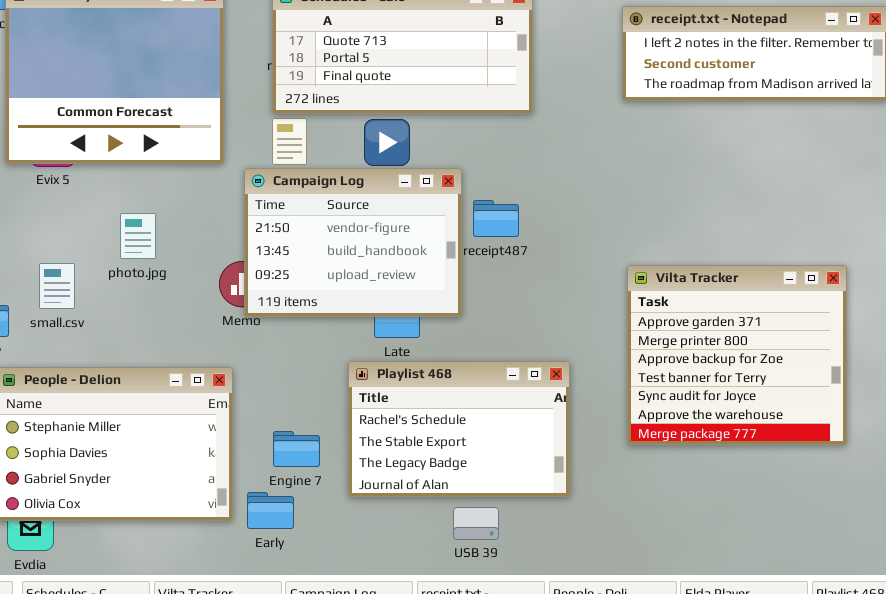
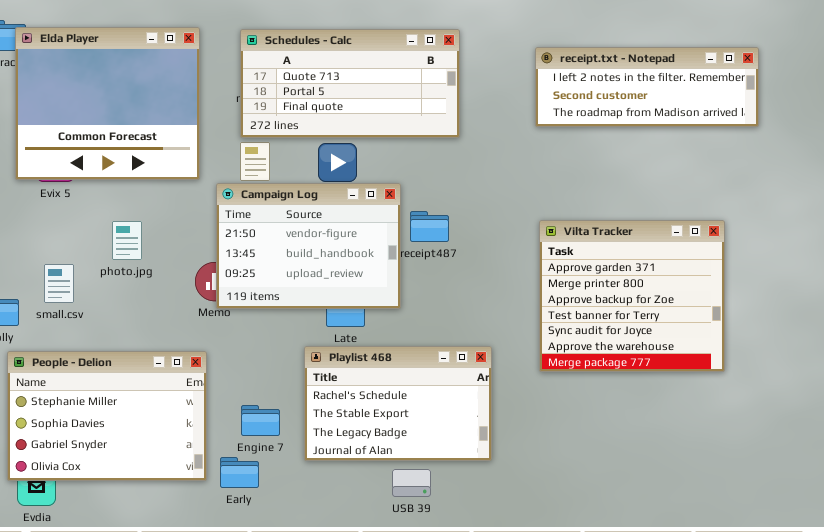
Vilta Tracker: [627,265,847,445] -> [539,220,725,372], moved

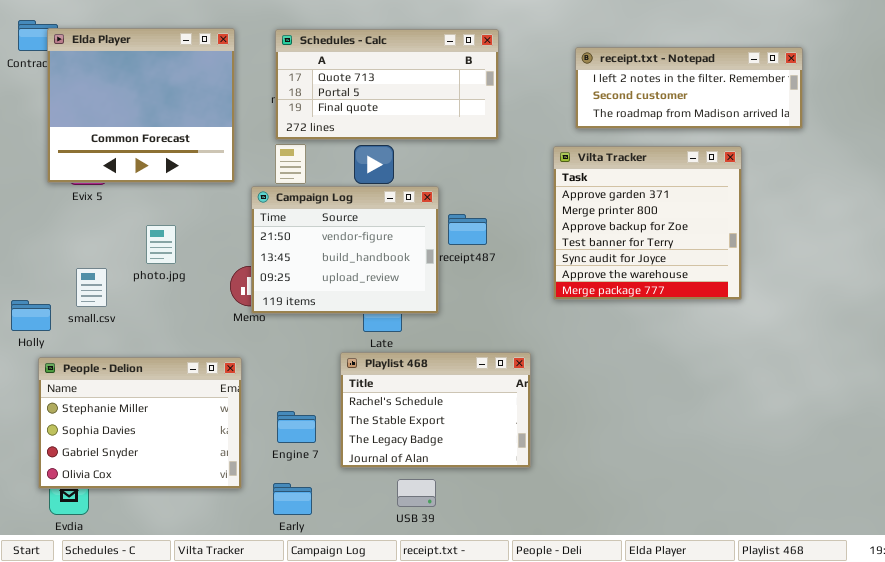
Vilta Tracker: [539,220,725,372] -> [553,146,742,300], moved
Early: [220,457,259,488] -> [273,483,312,515], moved
USB 39: [392,469,431,497] -> [397,479,436,507], moved

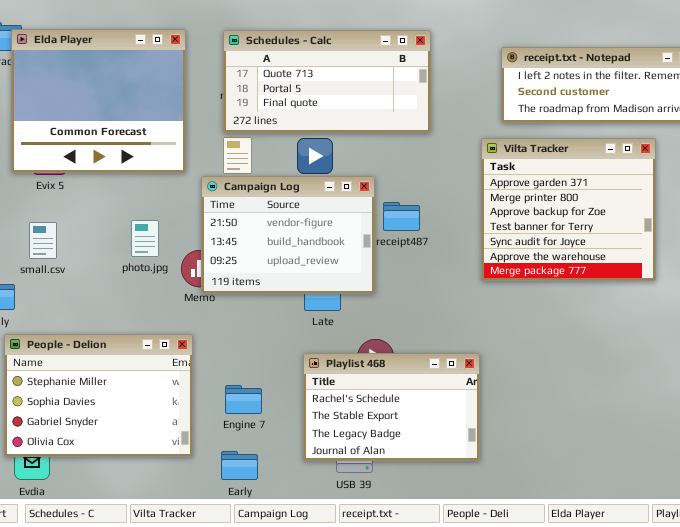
photo.jpg: [146,225,176,264] -> [131,220,159,257], moved
small.csv: [76,268,107,307] -> [29,222,57,259], moved
Playlist 468: [340,352,531,468] -> [303,353,480,461], moved

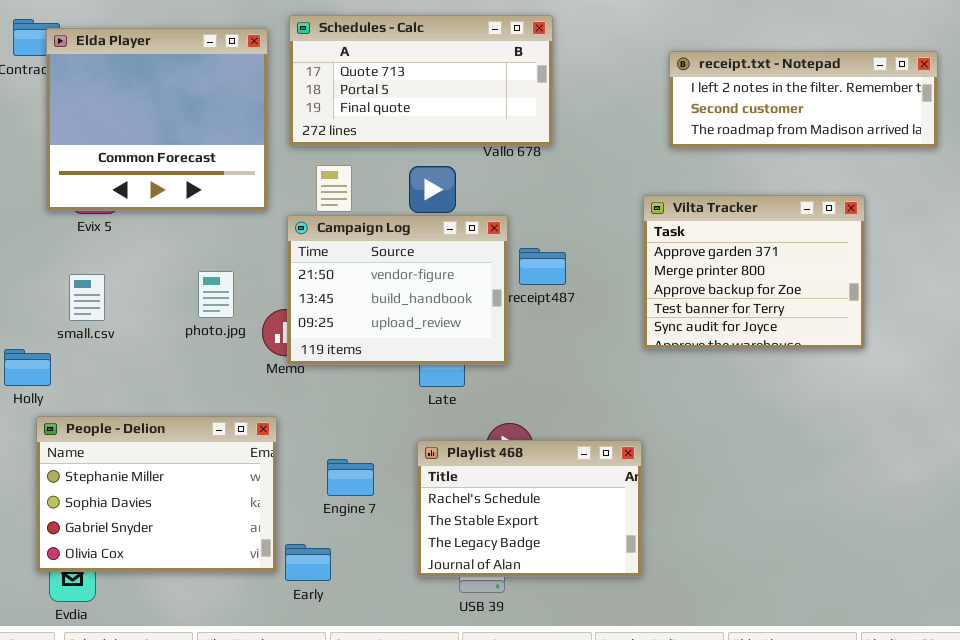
Schedules - Calc: [223,30,431,133] -> [289,15,553,146], moved
Vilta Tracker: [481,138,656,281] -> [643,195,865,349], resized
Engine 7: [225,385,262,414] -> [327,459,374,496], moved
Early: [221,451,258,480] -> [285,544,331,581], moved

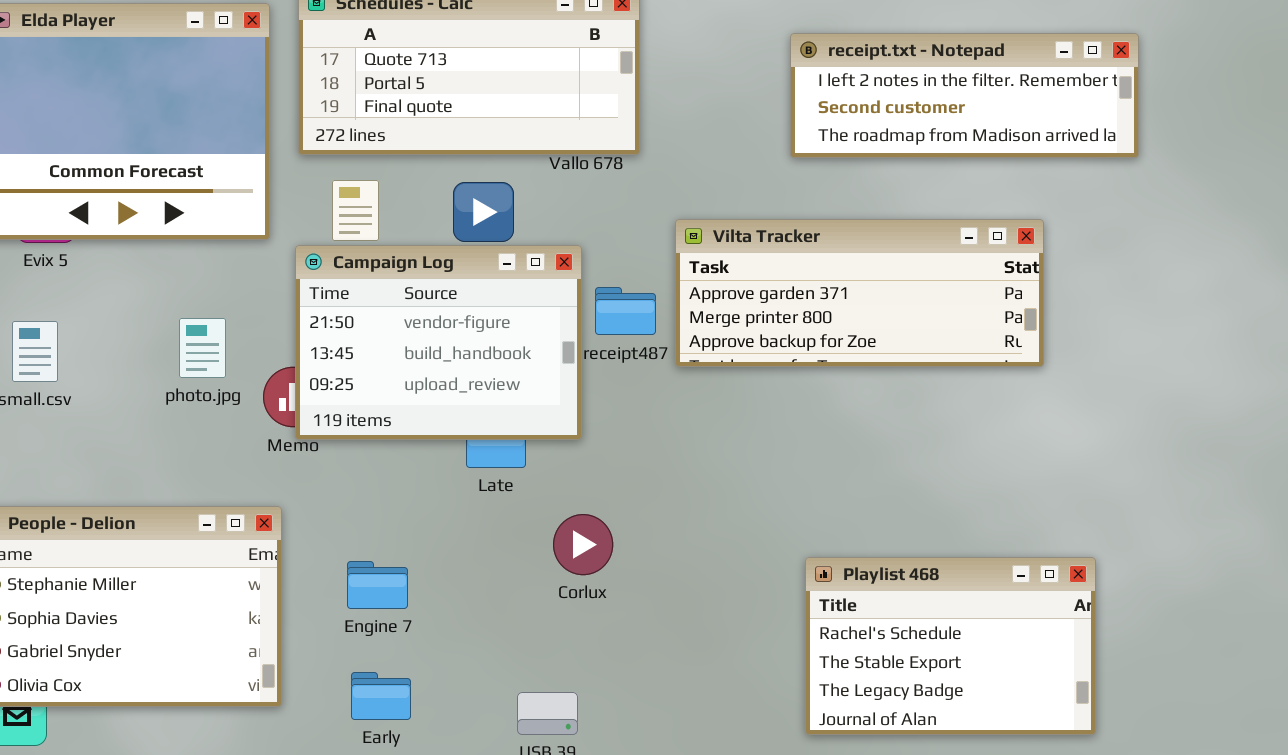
Vilta Tracker: [643,195,865,349] -> [675,219,1044,367], resized
Playlist 468: [417,440,642,577] -> [805,557,1096,735], moved
Early: [285,544,331,581] -> [351,672,411,720], moved

